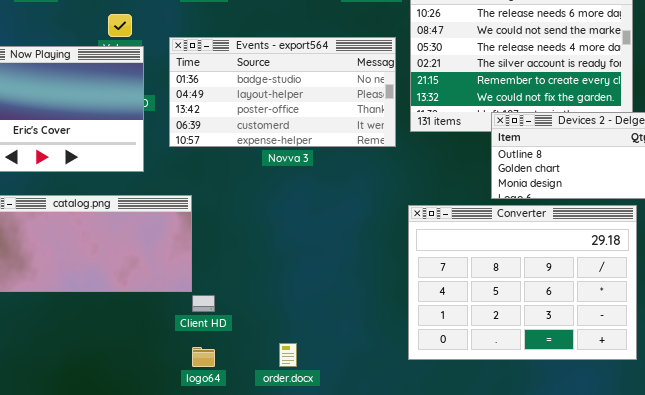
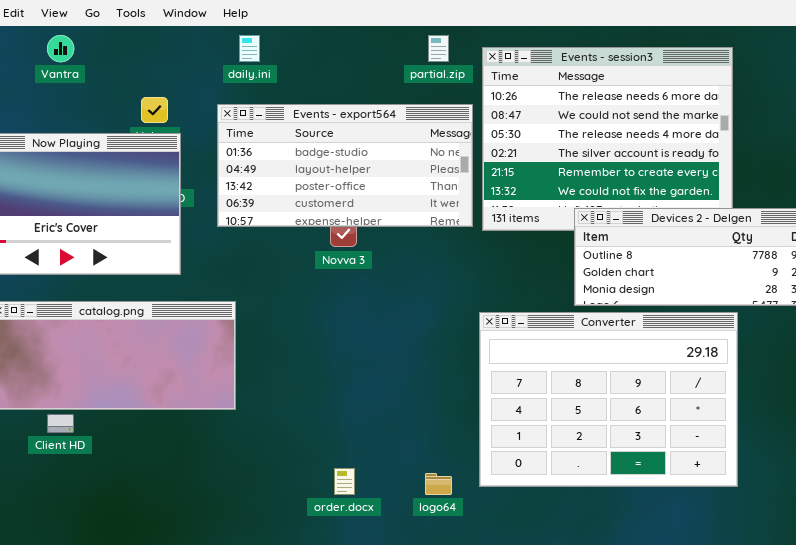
Events - export564: [169,37,396,147] -> [217,104,473,227], moved
Client HD: [192,295,215,312] -> [47,414,74,433], moved
logo64: [192,347,215,367] -> [425,473,452,495], moved

